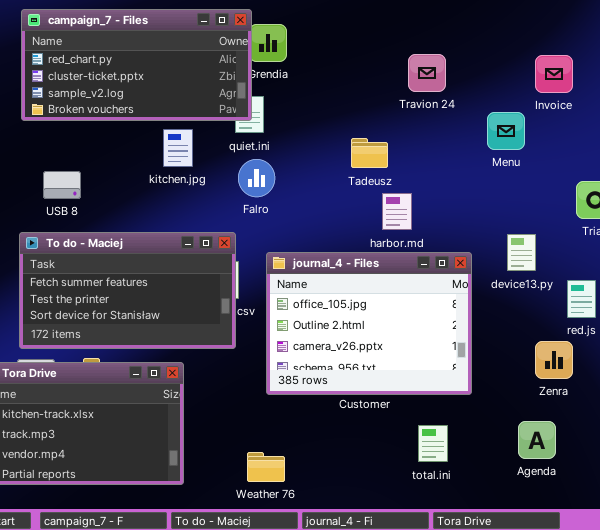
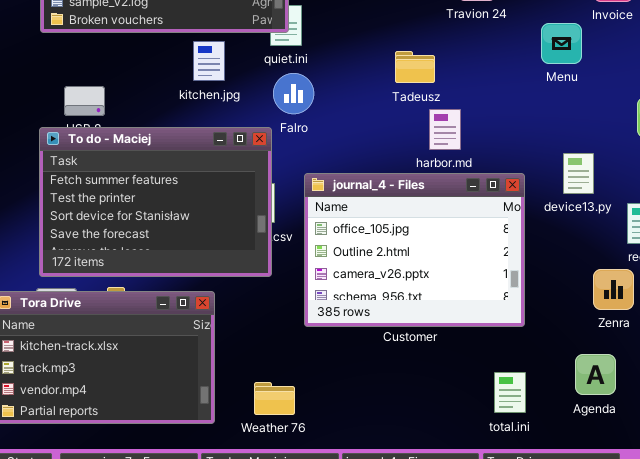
To do - Maciej: [19,232,236,349] -> [39,127,272,277], resized
total.ini: [418,425,448,462] -> [494,372,526,413], moved
Weather 76: [247,452,285,482] -> [254,382,295,415], moved

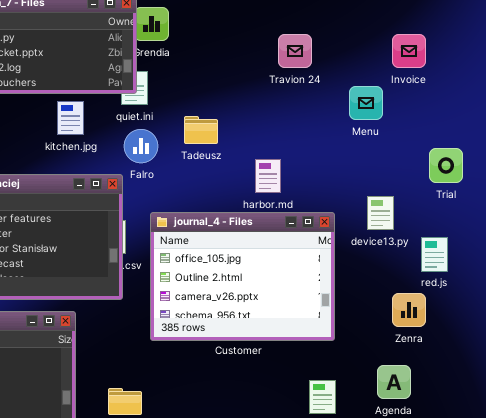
Tadeusz: [395,51,435,83] -> [184,116,218,144], moved

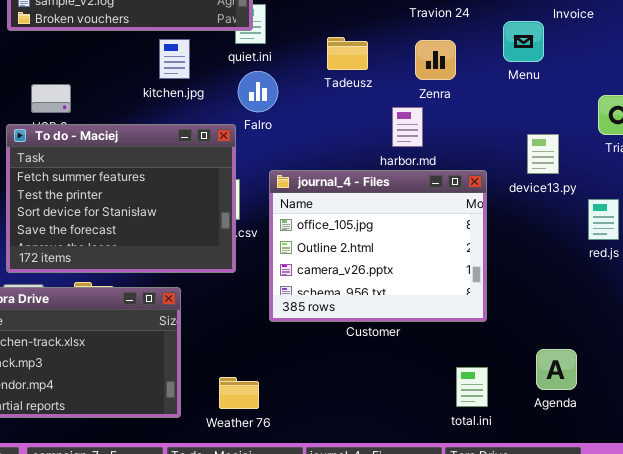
Tadeusz: [184,116,218,144] -> [327,37,368,70], moved
device13.py: [367,196,394,230] -> [527,134,559,174], moved
Zenra: [392,293,426,327] -> [415,40,456,80], moved

